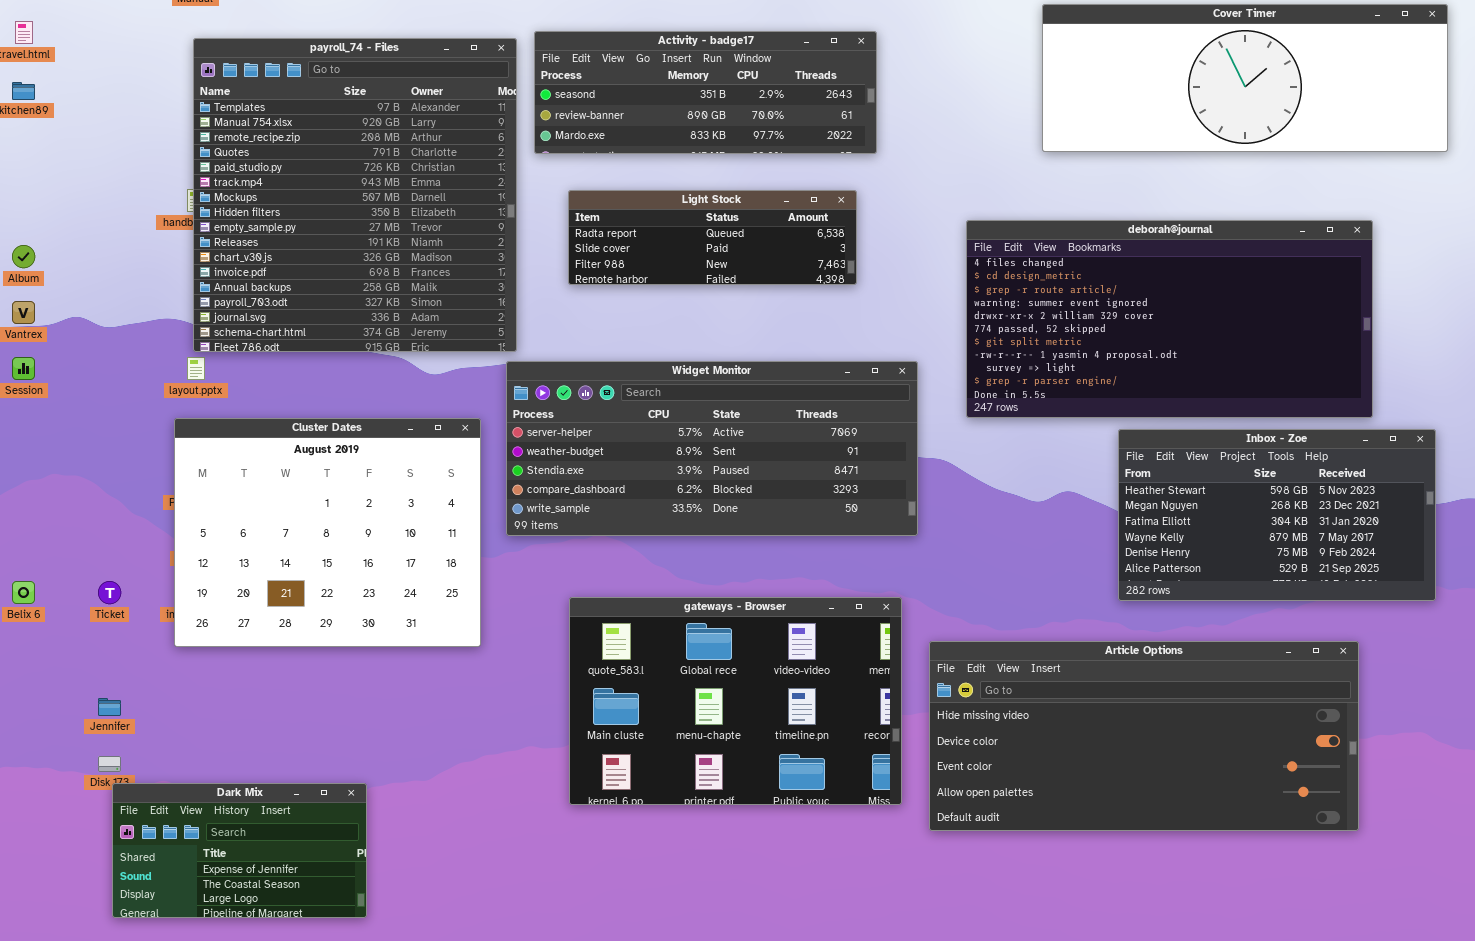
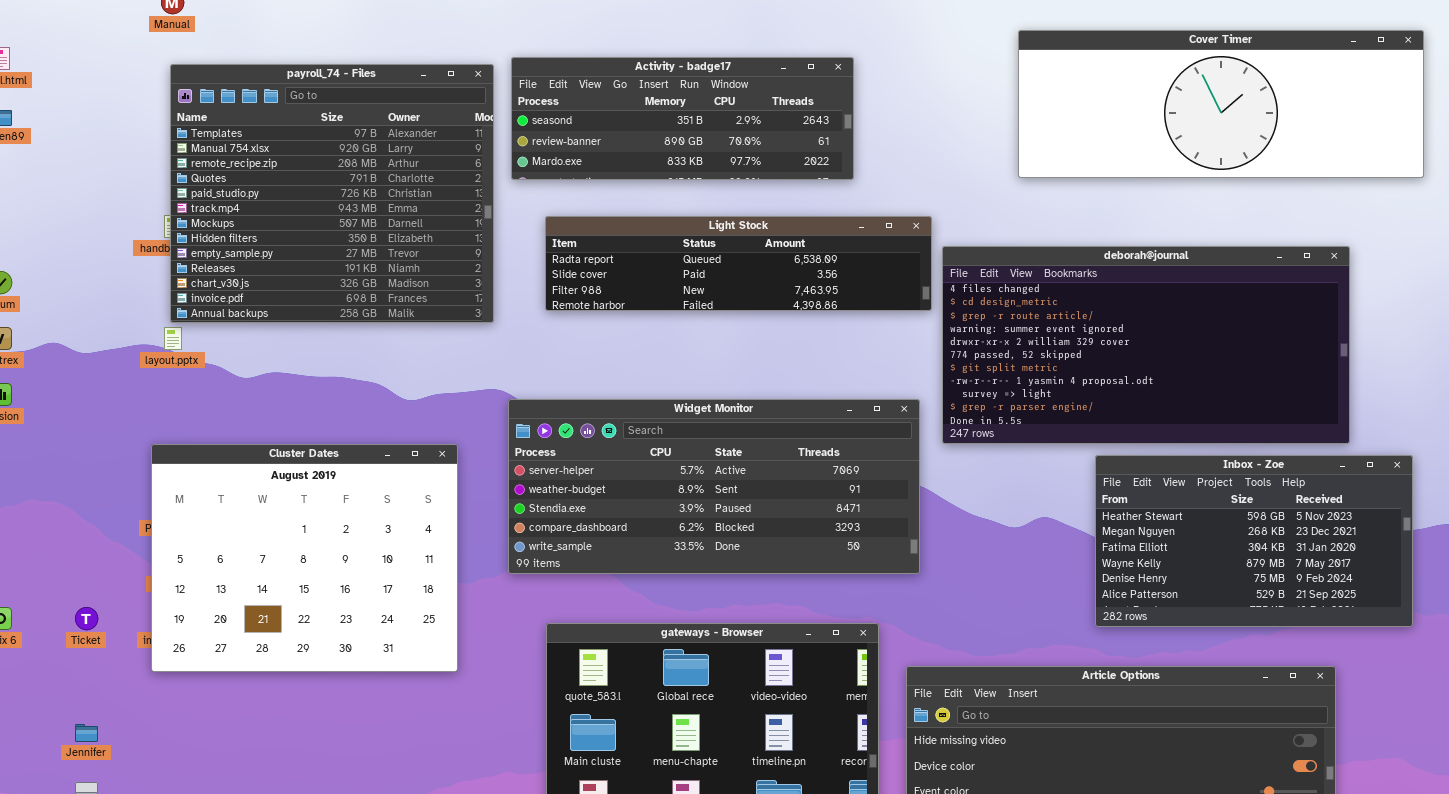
payroll_74 - Files: [193,38,517,352] -> [170,64,494,323], resized
Light Stock: [568,190,857,285] -> [545,216,932,311], resized
layout.pptx: [187,357,205,380] -> [164,327,182,350], moved
Widget Monitor: [506,361,918,536] -> [508,399,920,574], moved

